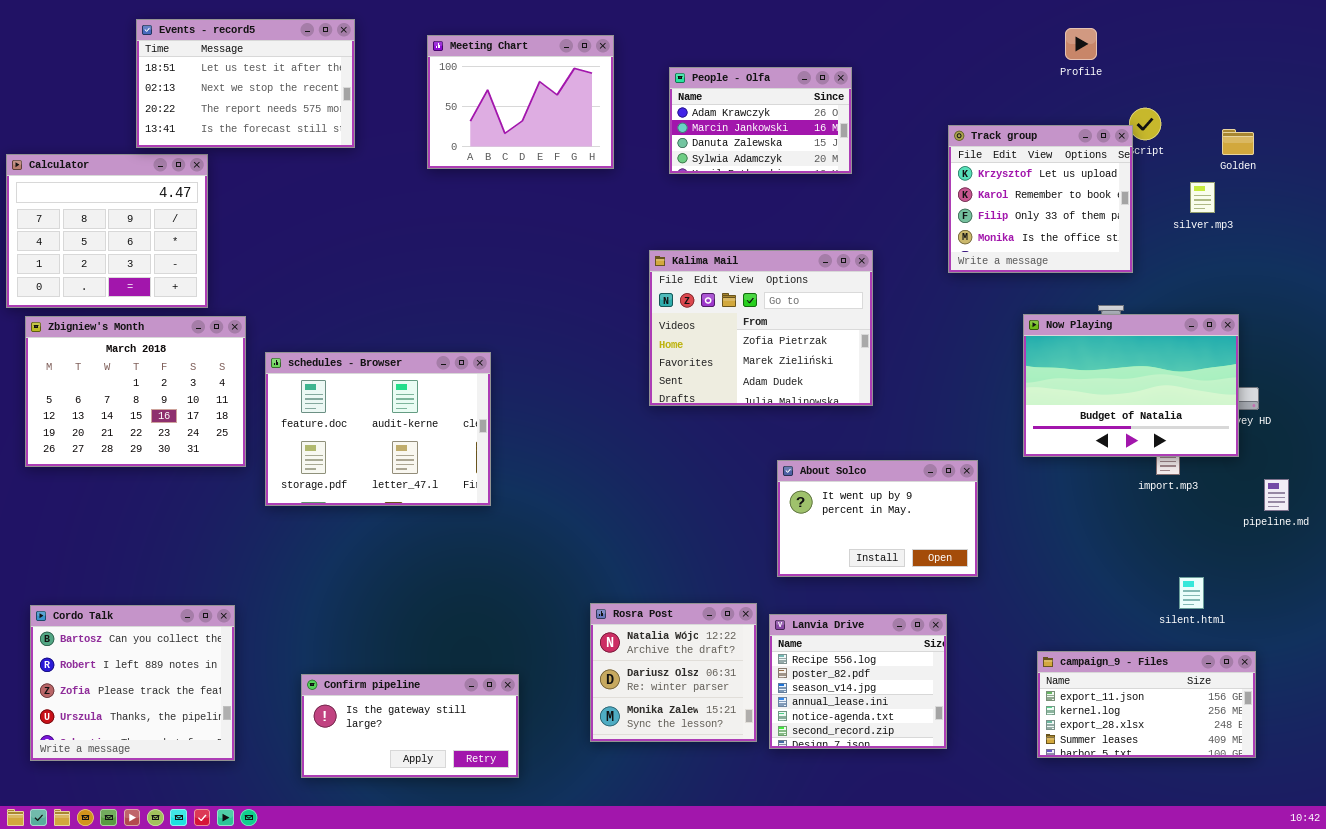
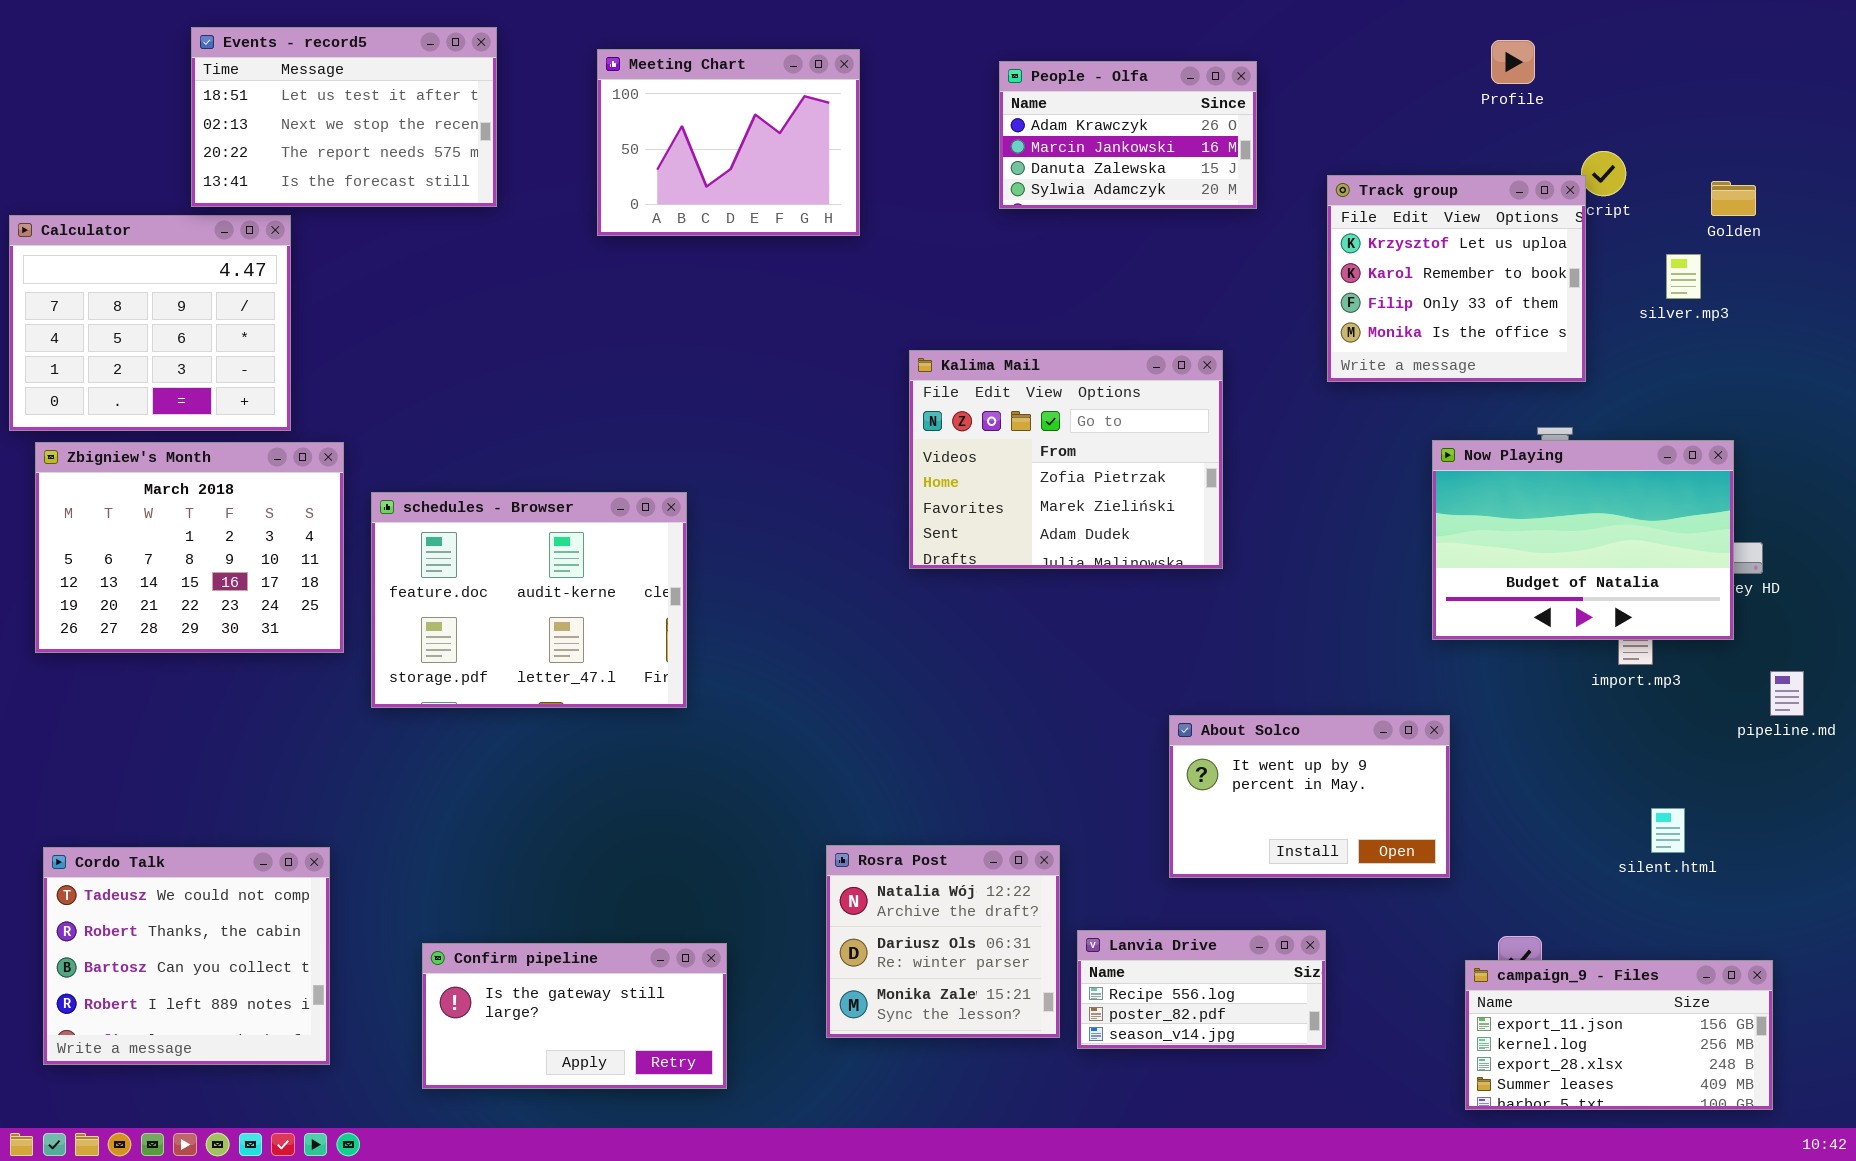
People - Olfa: [669,67,852,174] -> [999,61,1257,209], moved
About Solco: [777,460,978,577] -> [1169,715,1450,878], moved
Cordo Talk: [30,605,235,761] -> [43,847,330,1065], scrolled up 2 rows
Lanvia Drive: [769,614,947,749] -> [1077,930,1326,1049], resized
campaign_9 - Files: [1037,651,1256,758] -> [1465,960,1773,1110], moved

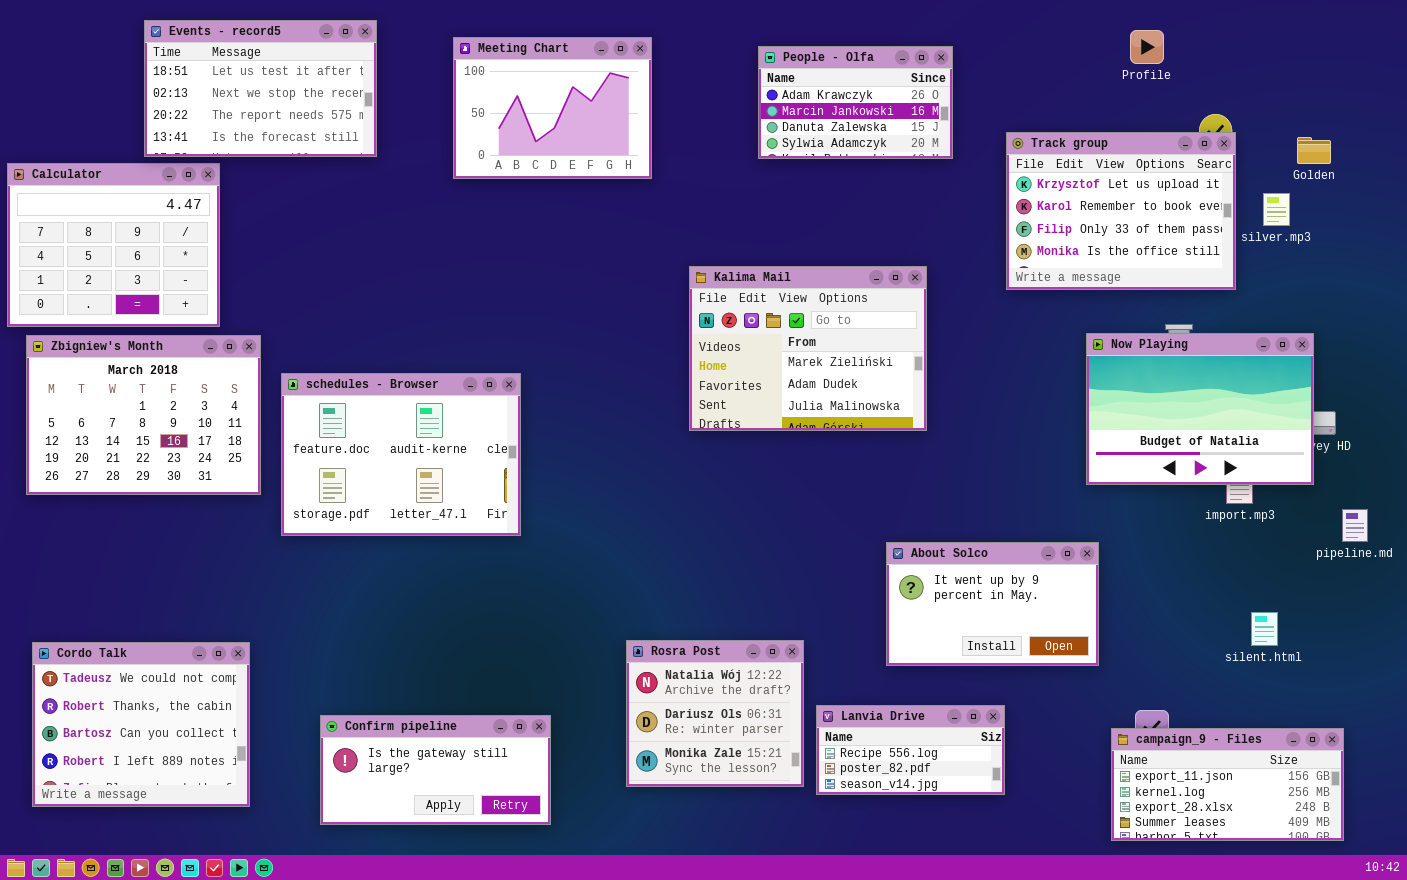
Track group: [1327,175,1586,382] -> [1006,132,1236,290], resized
Kalima Mail: [909,350,1223,569] -> [689,266,927,431], scrolled down 1 row

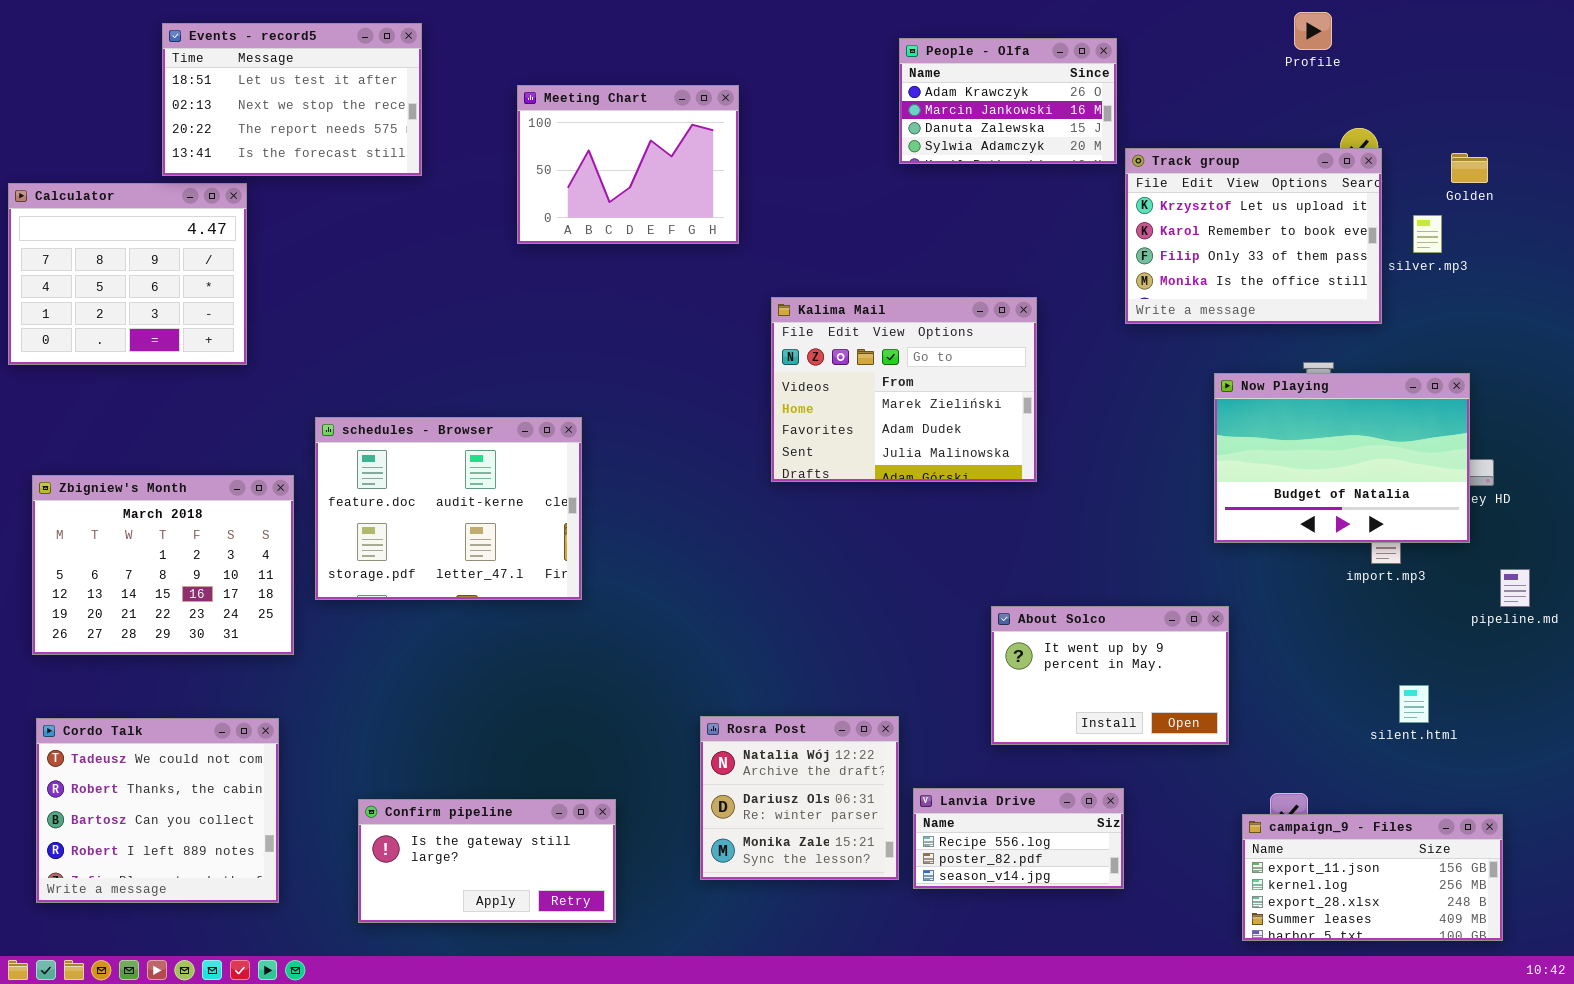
Profile: [1130,30,1164,64] -> [1294,12,1332,50], moved
Meeting Chart: [453,37,652,179] -> [517,85,739,244], moved
People - Olfa: [758,46,953,159] -> [899,38,1117,164], moved
Zbigniew's Month: [26,335,261,495] -> [32,475,294,655], moved

